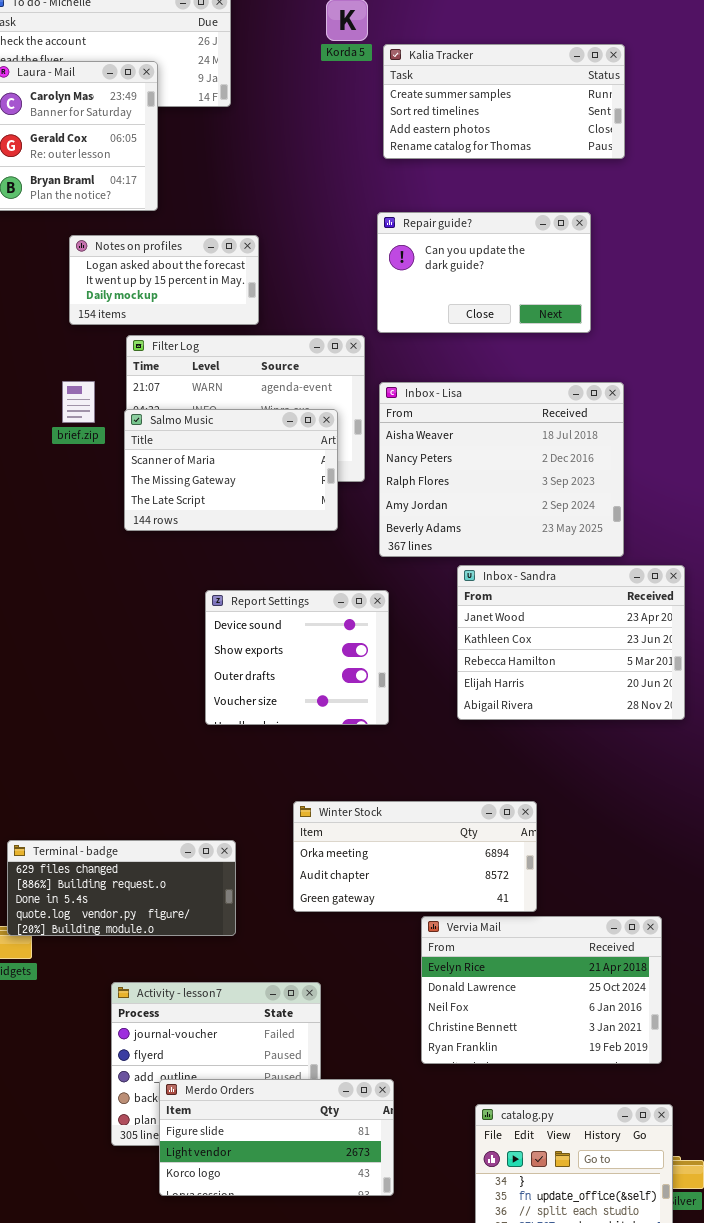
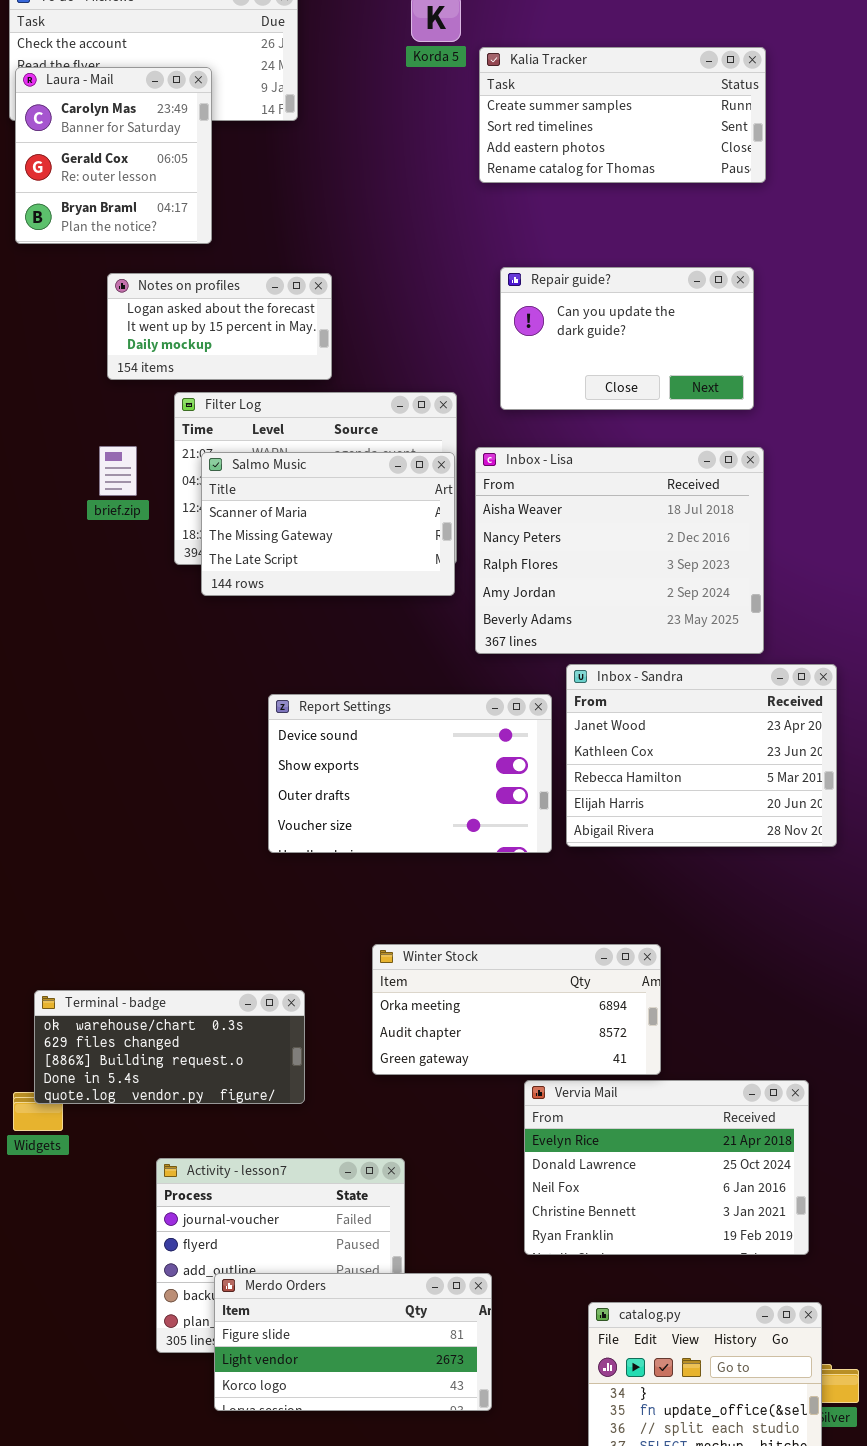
Repair guide?: [377,212,591,333] -> [500,267,754,410], moved
Salmo Music: [124,409,338,531] -> [201,452,455,596], moved
Report Settings: [205,590,389,725] -> [268,694,552,853], resized
Terminal - badge: [7,840,236,936] -> [34,990,305,1104], scrolled up 1 row

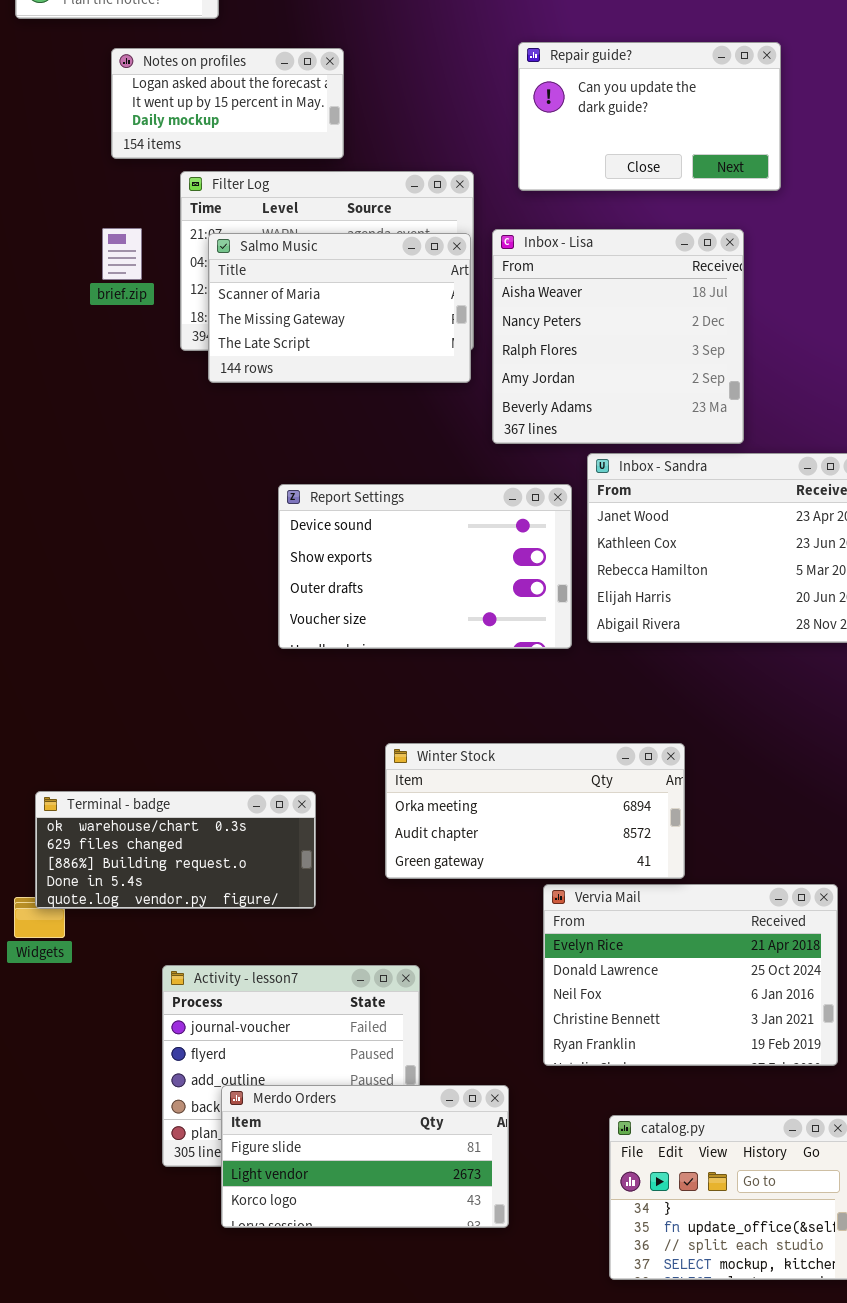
Inbox - Lisa: [475,447,764,654] -> [492,229,744,444], resized

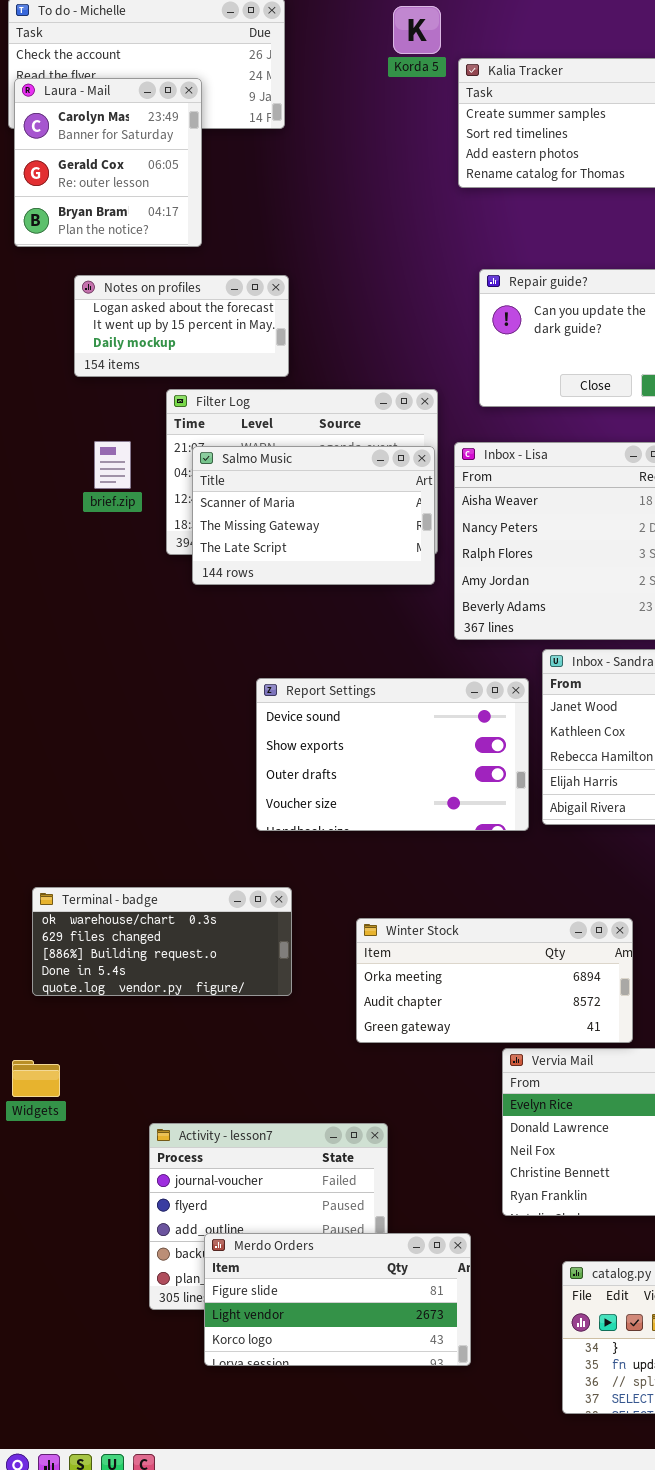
Notes on profiles: [111,48,344,159] -> [74,275,289,377], moved
Terminal - badge: [35,791,316,909] -> [32,887,292,996], moved

